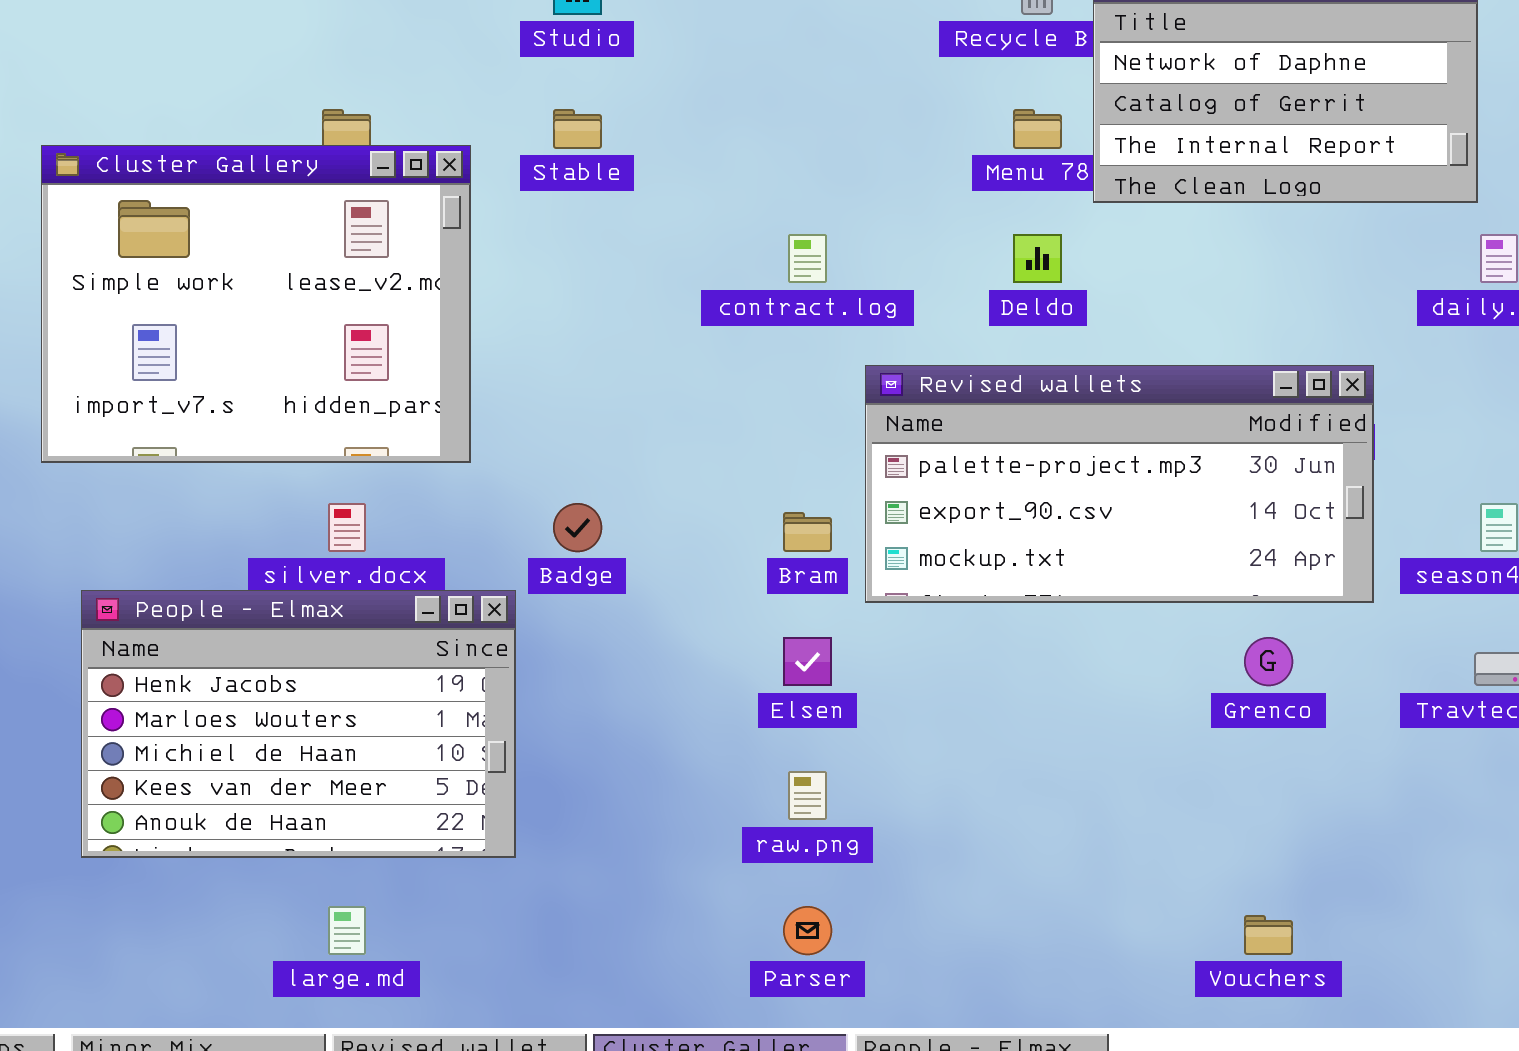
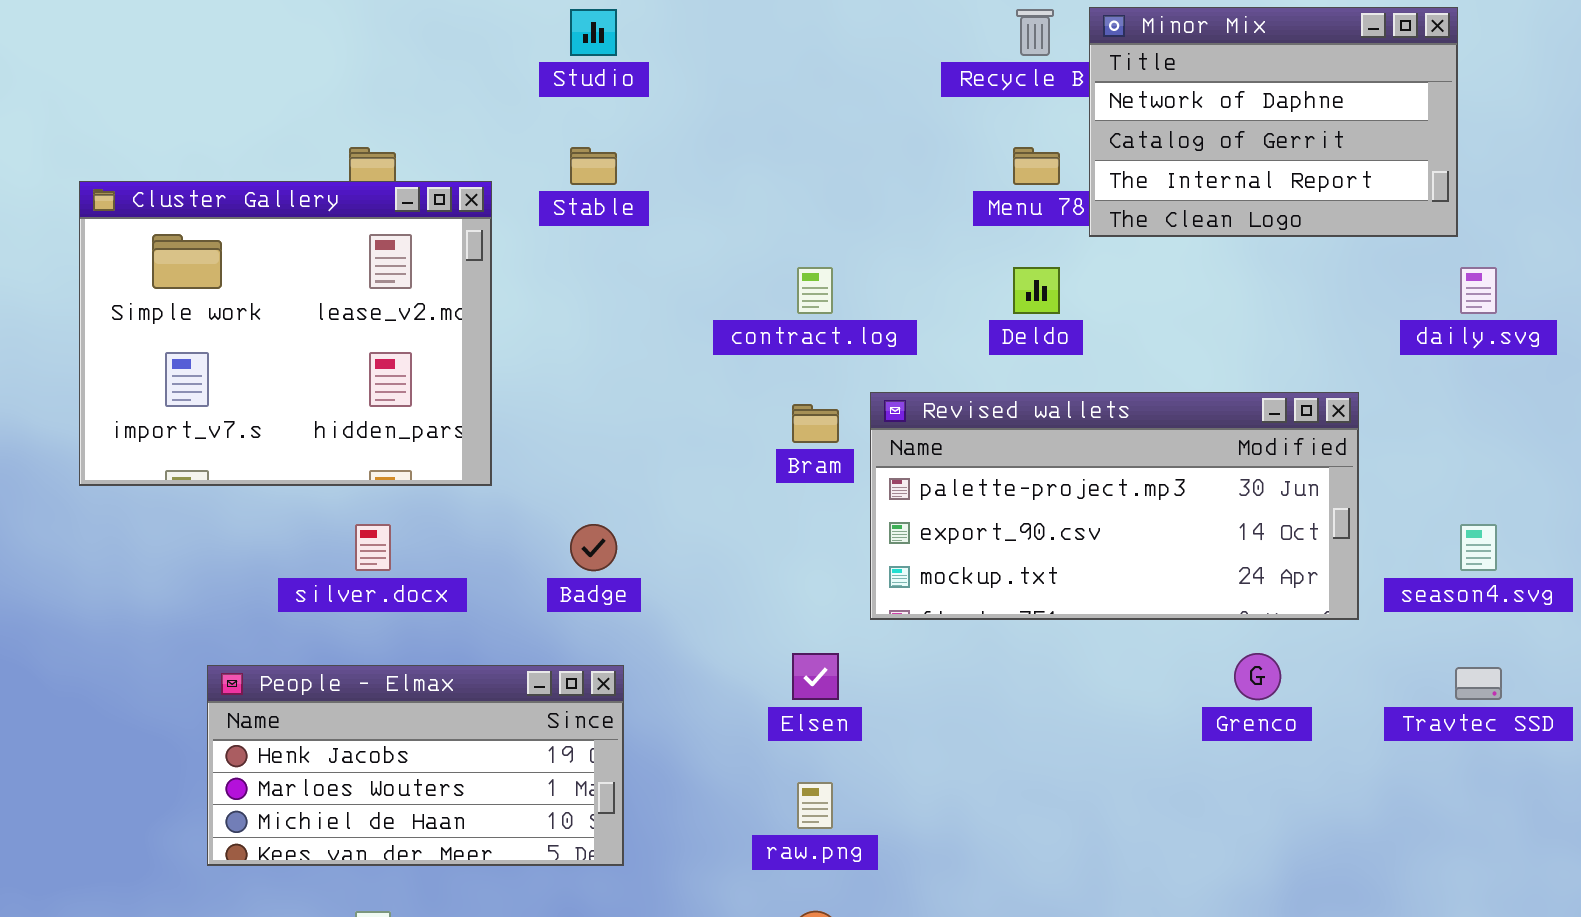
Bram: [783,512,832,552] -> [792,404,839,443], moved
People - Elmax: [81,590,516,858] -> [207,665,624,866], moved, resized

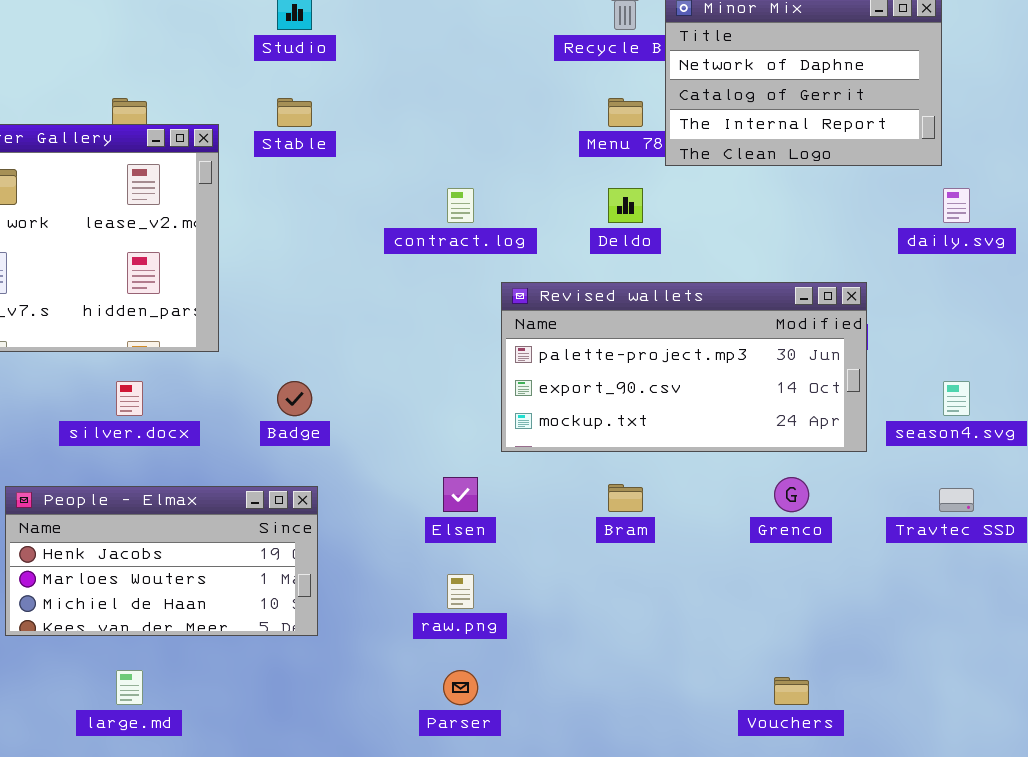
Bram: [792,404,839,443] -> [608,484,643,512], moved

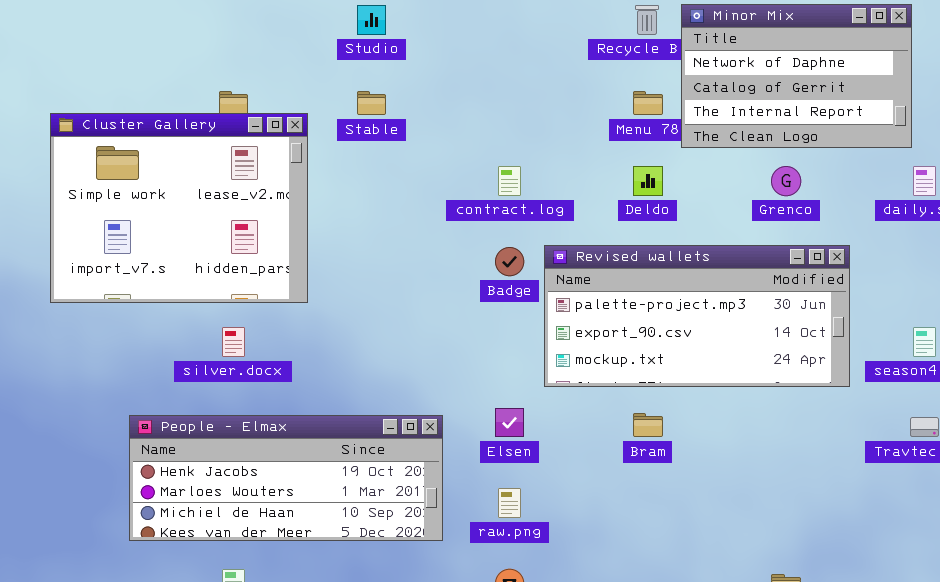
Badge: [277,381,312,416] -> [495,247,524,276], moved
Grenco: [774,477,809,512] -> [771,166,801,196], moved
People - Elmax: [5,486,318,636] -> [129,415,443,541], resized

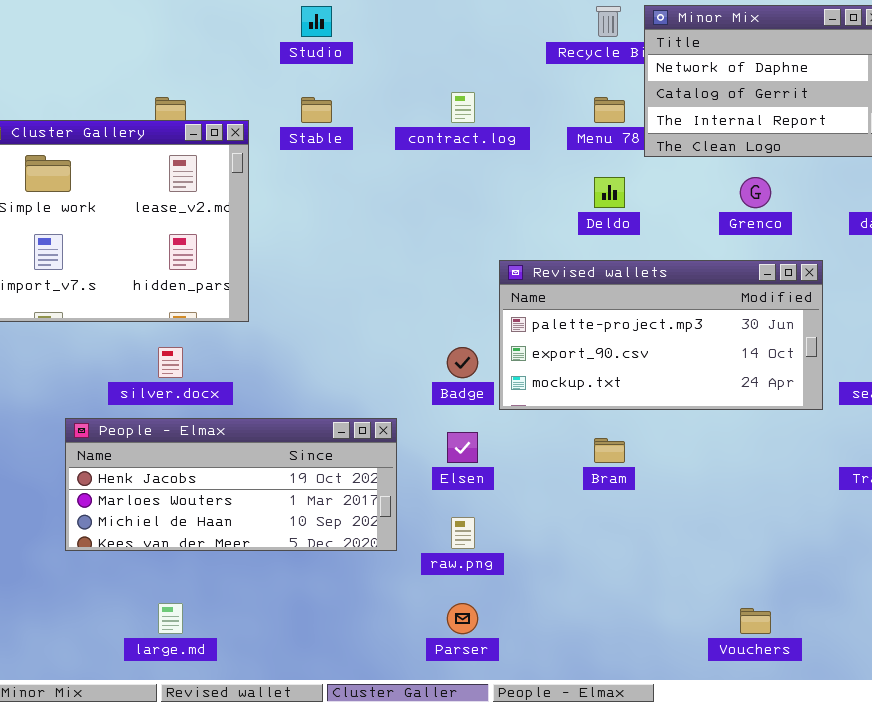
contract.log: [498,166,521,196] -> [451,92,475,123], moved
Badge: [495,247,524,276] -> [447,347,478,378], moved
People - Elmax: [129,415,443,541] -> [65,418,397,551], moved

